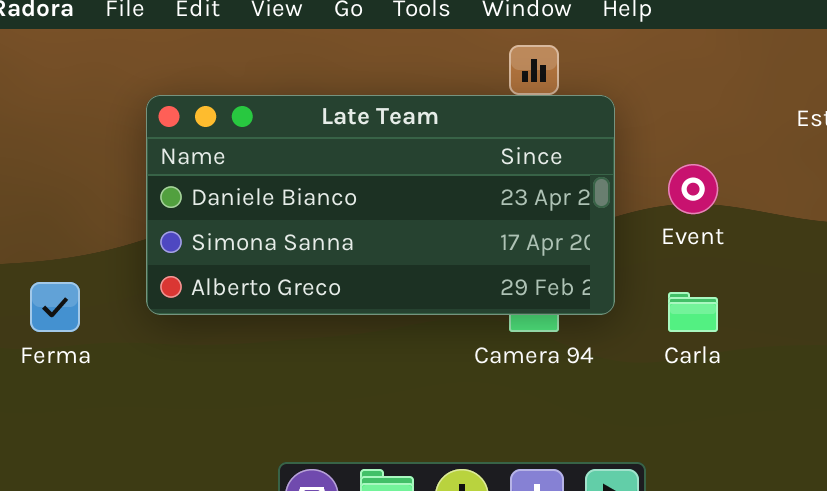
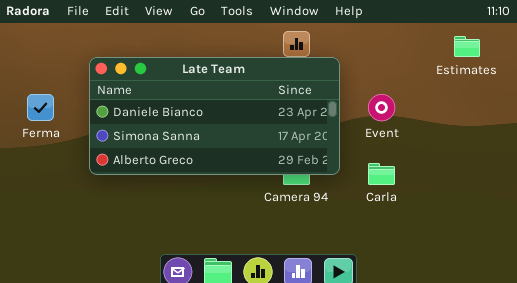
Ferma: [30,282,80,332] -> [27,94,54,121], moved

